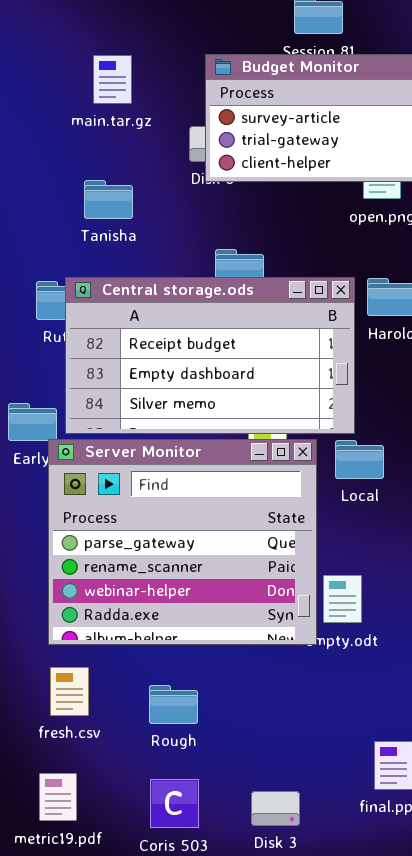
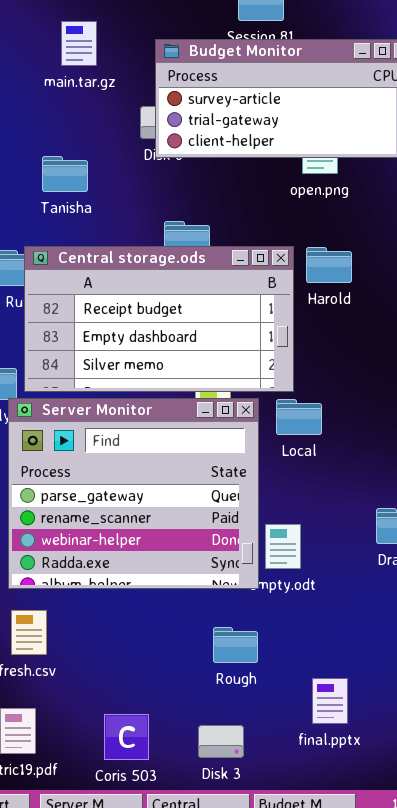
main.tar.gz: [93,55,132,104] -> [61,21,97,66], moved
Rough: [149,685,198,724] -> [213,627,258,663], moved

